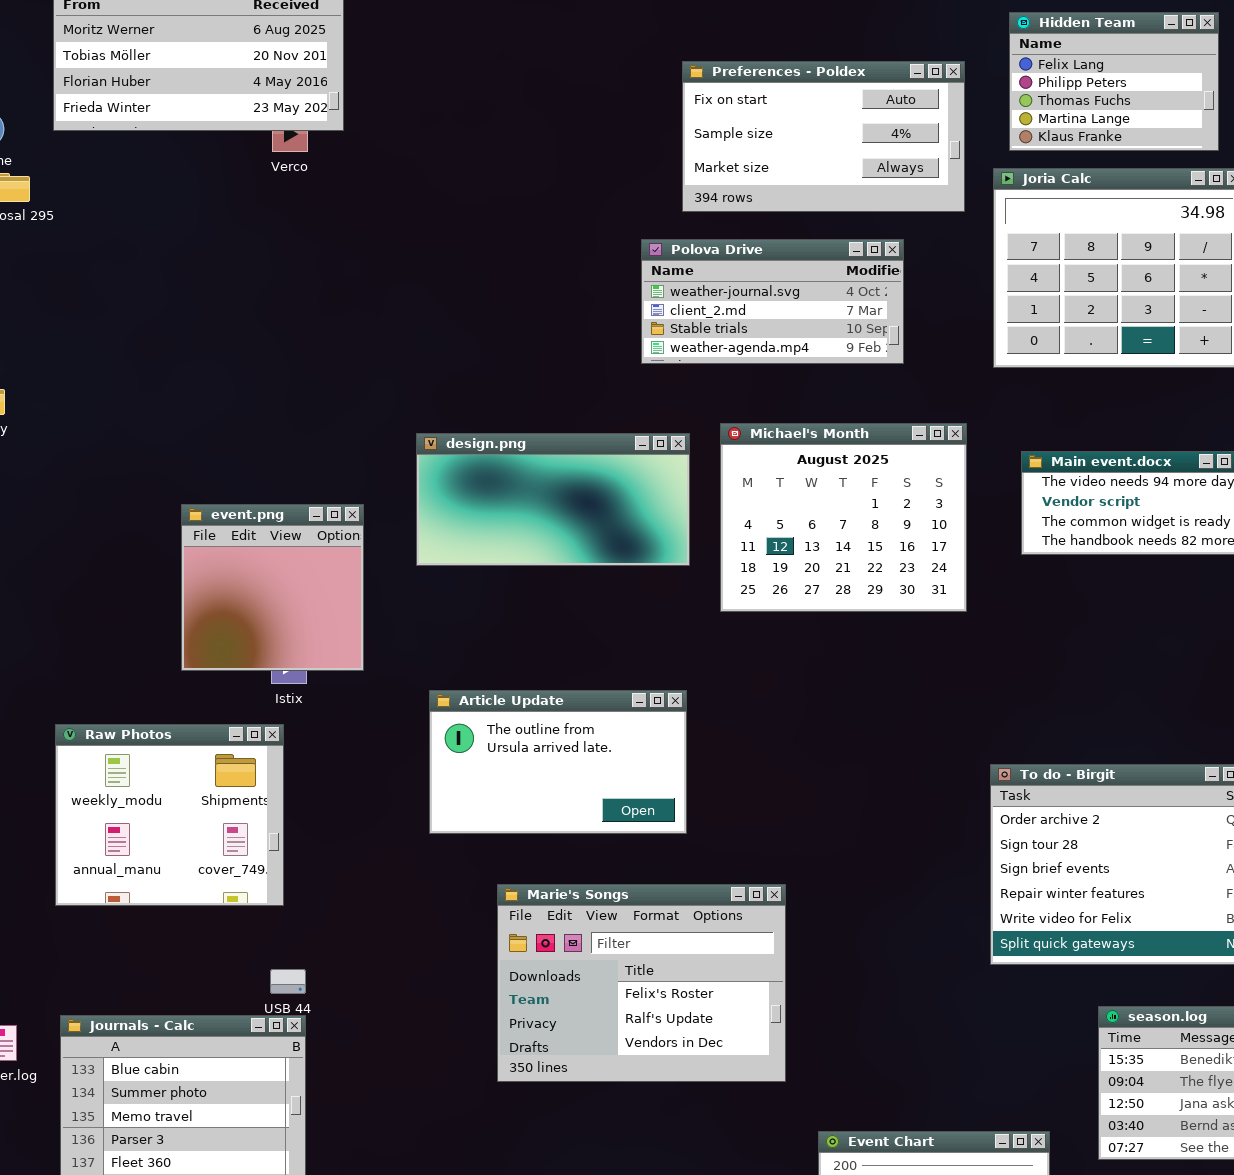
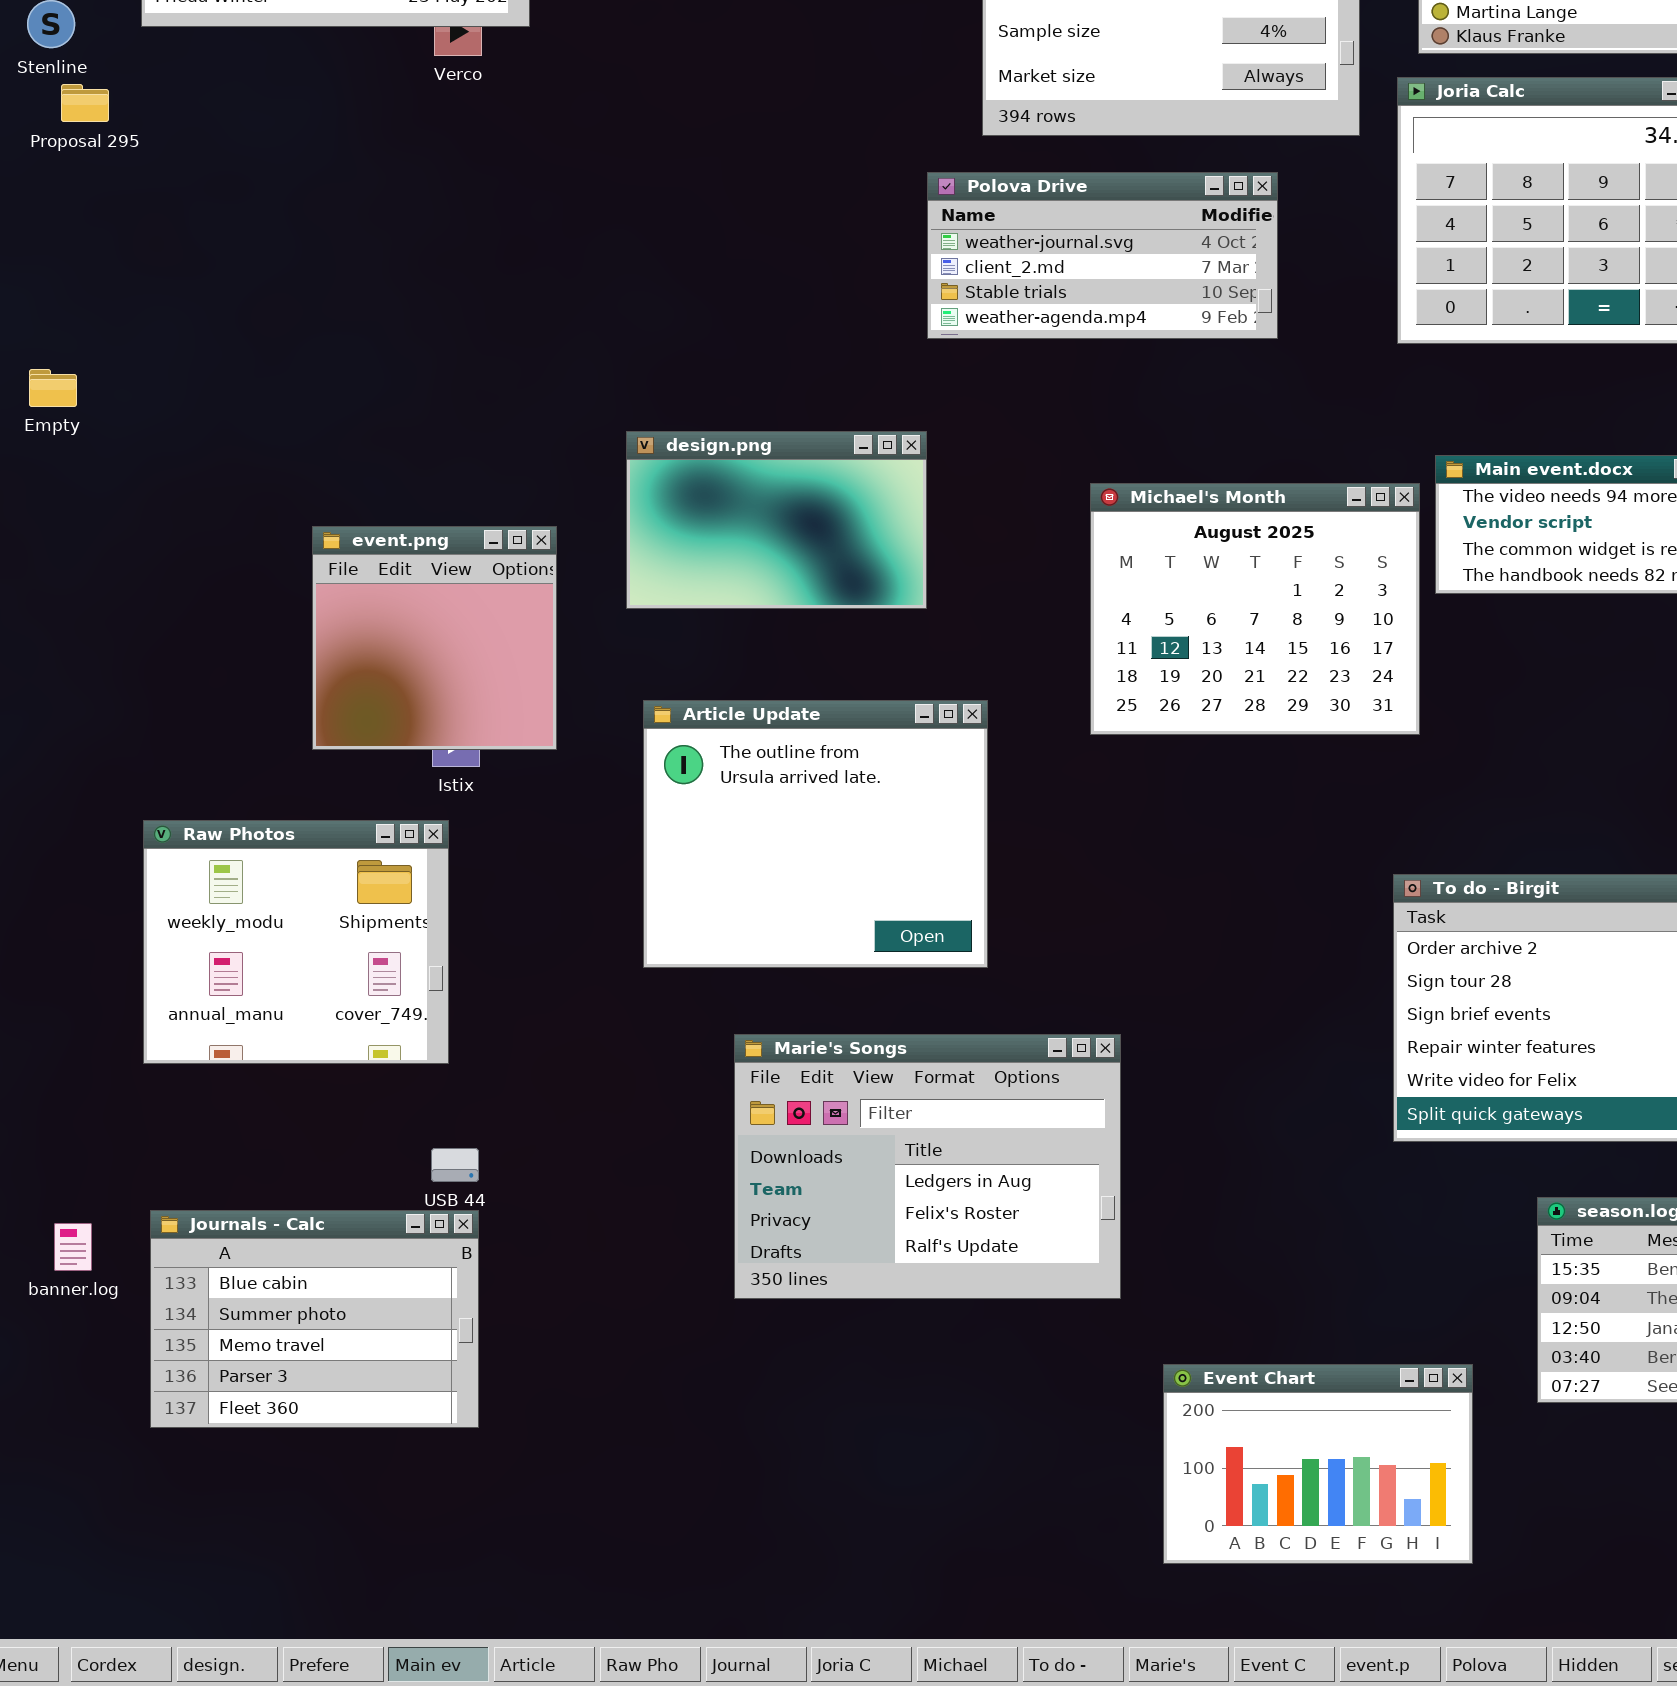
Michael's Month: [720,423,967,612] -> [1090,483,1420,735], moved
design.png: [416,433,690,566] -> [626,431,927,609], resized
Article Update: [429,690,687,834] -> [643,700,988,968], resized
Marie's Songs: [497,884,786,1082] -> [734,1034,1121,1299], scrolled up 1 row

